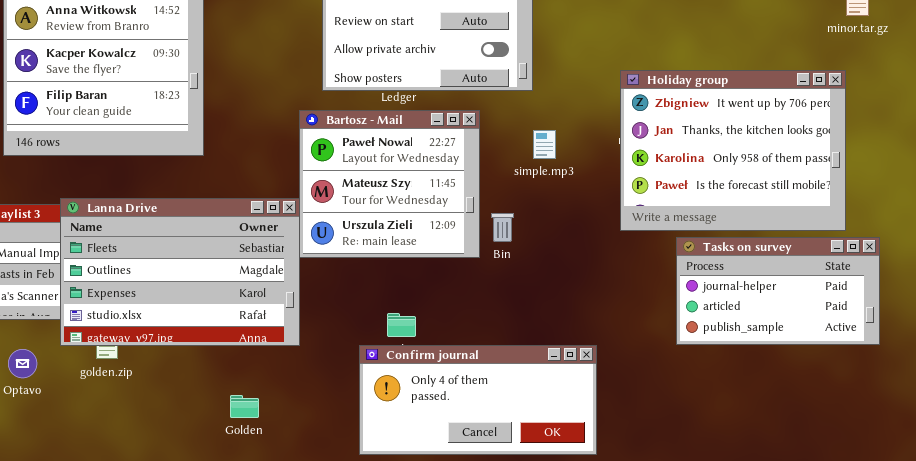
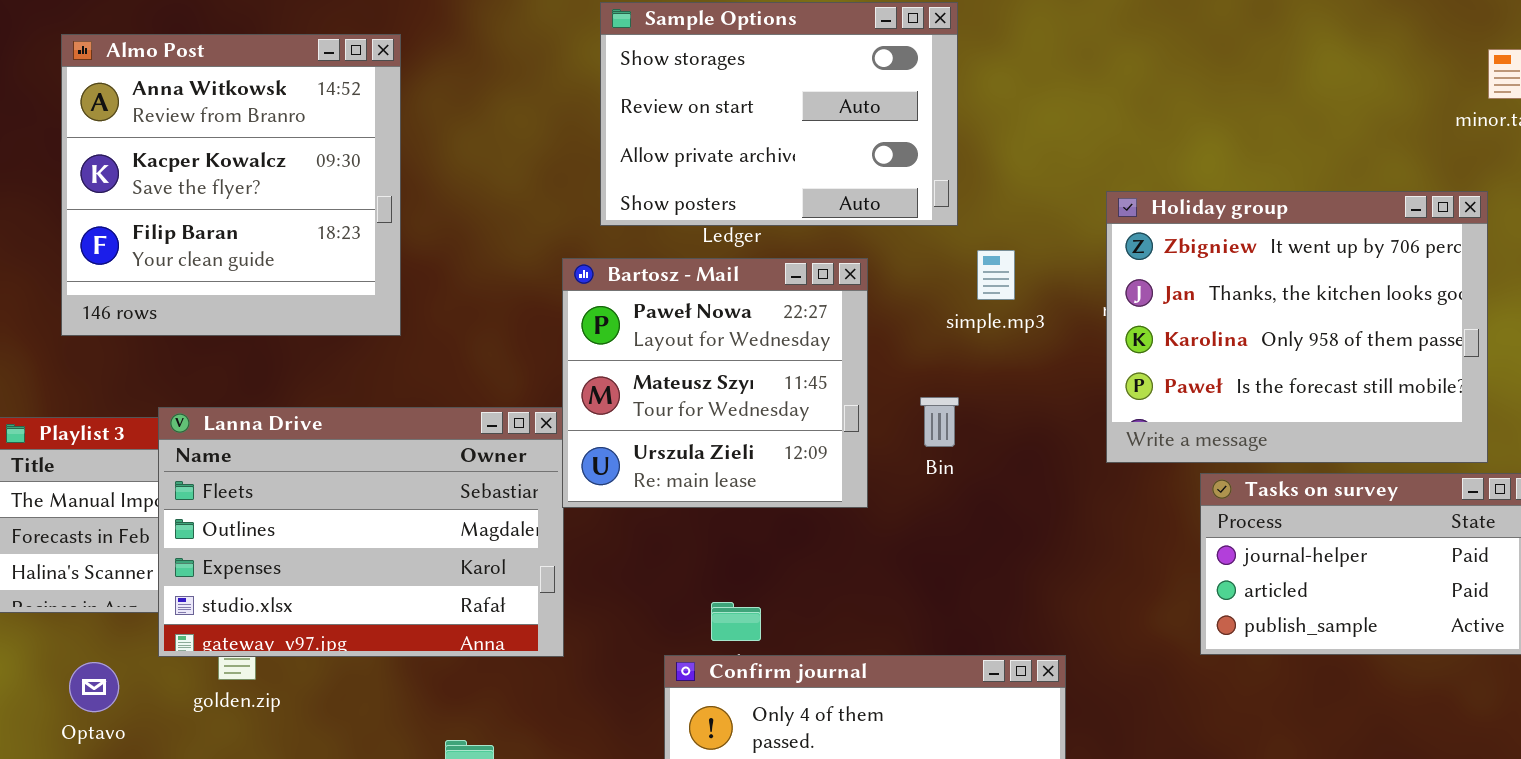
simple.mp3: [533,130,556,159] -> [977,250,1015,300], moved
Bin: [491,213,514,242] -> [920,397,959,447], moved

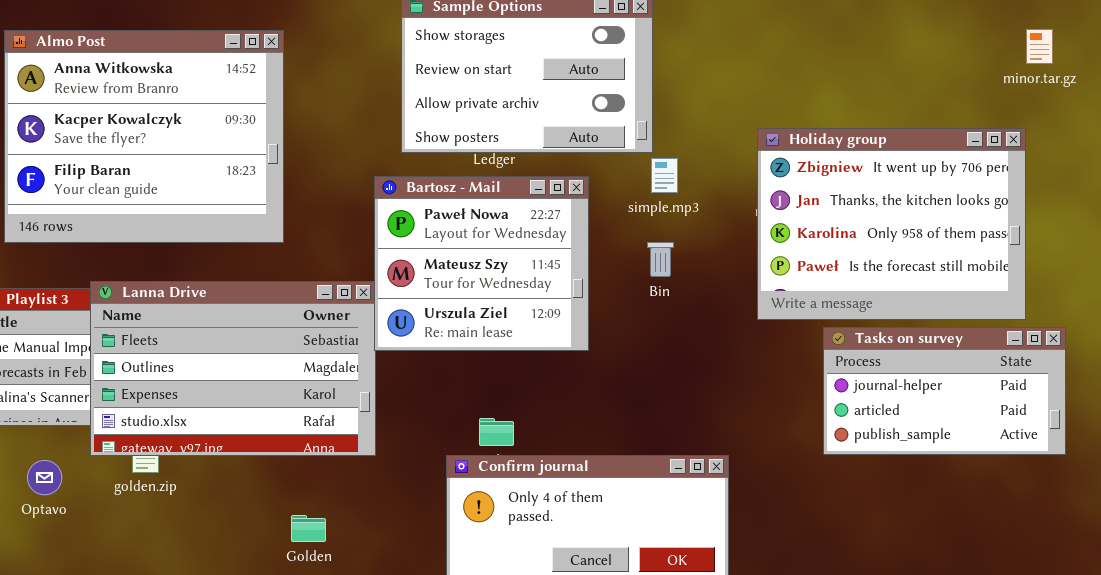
Almo Post: [61,34,401,336] -> [4,30,284,243], moved, resized
simple.mp3: [977,250,1015,300] -> [651,158,678,193], moved
Bin: [920,397,959,447] -> [647,242,674,277], moved

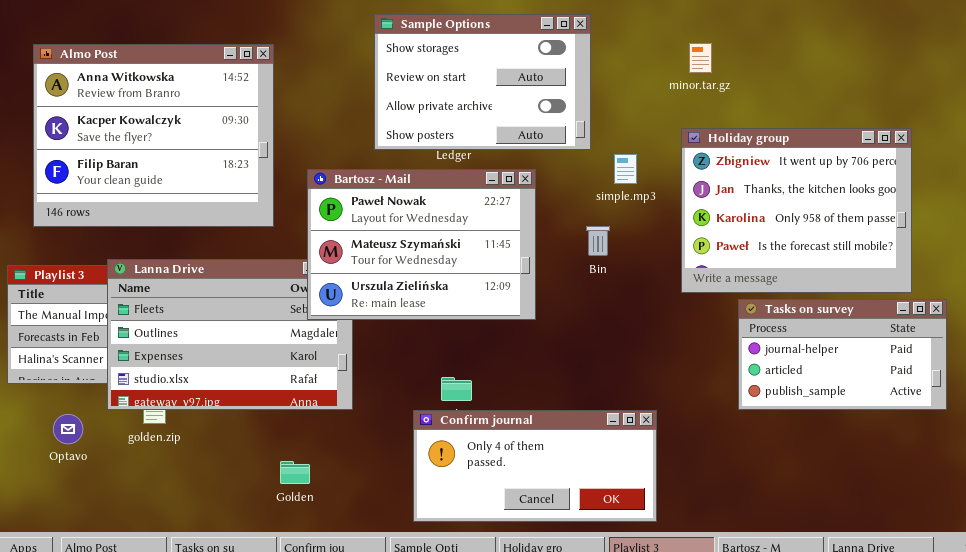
minor.tar.gz: [1026,29,1053,64] -> [689,43,712,73], moved
simple.mp3: [651,158,678,193] -> [614,154,637,184], moved
Bartosz - Mail: [374,176,589,351] -> [307,169,536,320], resized

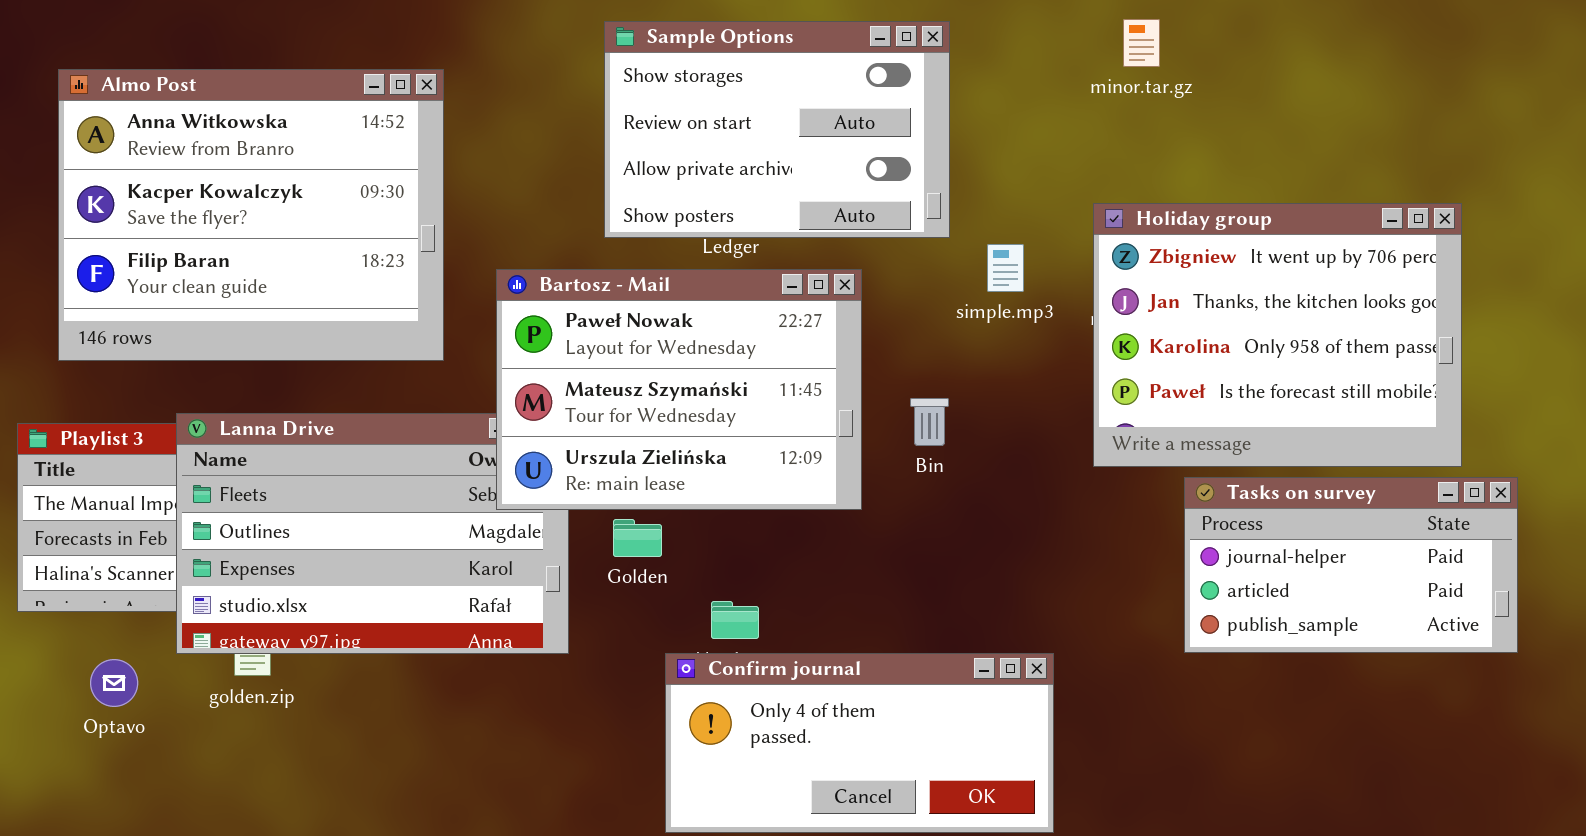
minor.tar.gz: [689,43,712,73] -> [1123,19,1160,67], moved
Bin: [586,226,610,256] -> [910,398,949,446], moved
Golden: [280,461,310,484] -> [613,519,662,557], moved

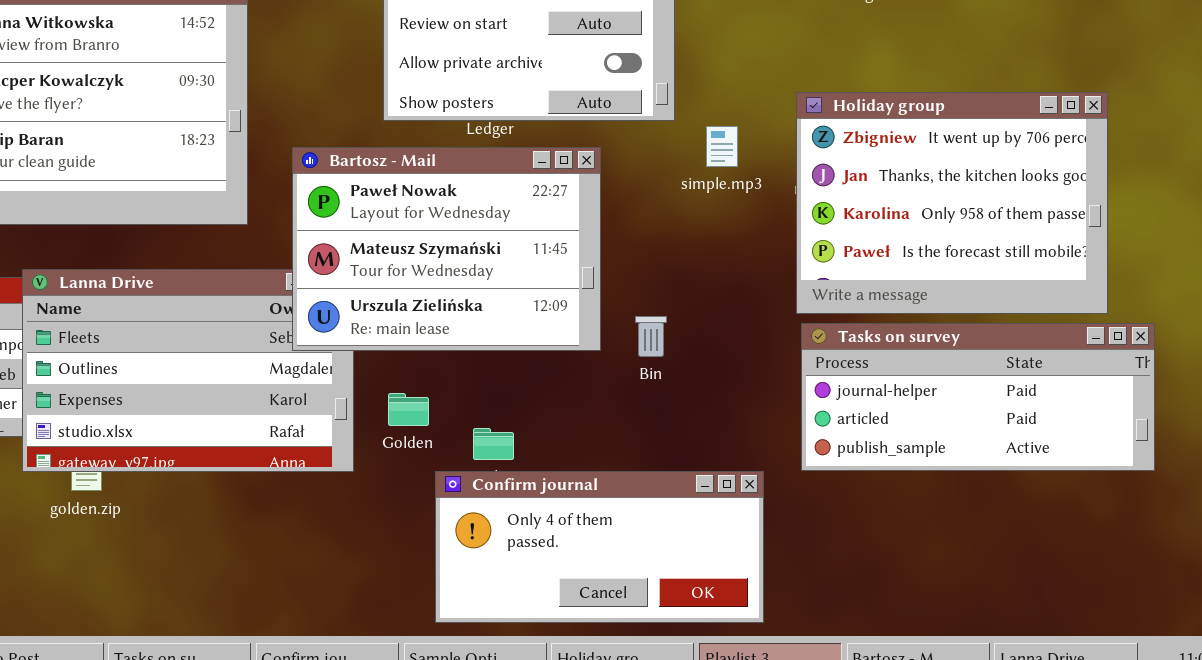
Bin: [910,398,949,446] -> [635,316,667,357], moved
Tasks on survey: [1184,477,1518,653] -> [801,323,1155,471], resized
Golden: [613,519,662,557] -> [388,393,429,426], moved

